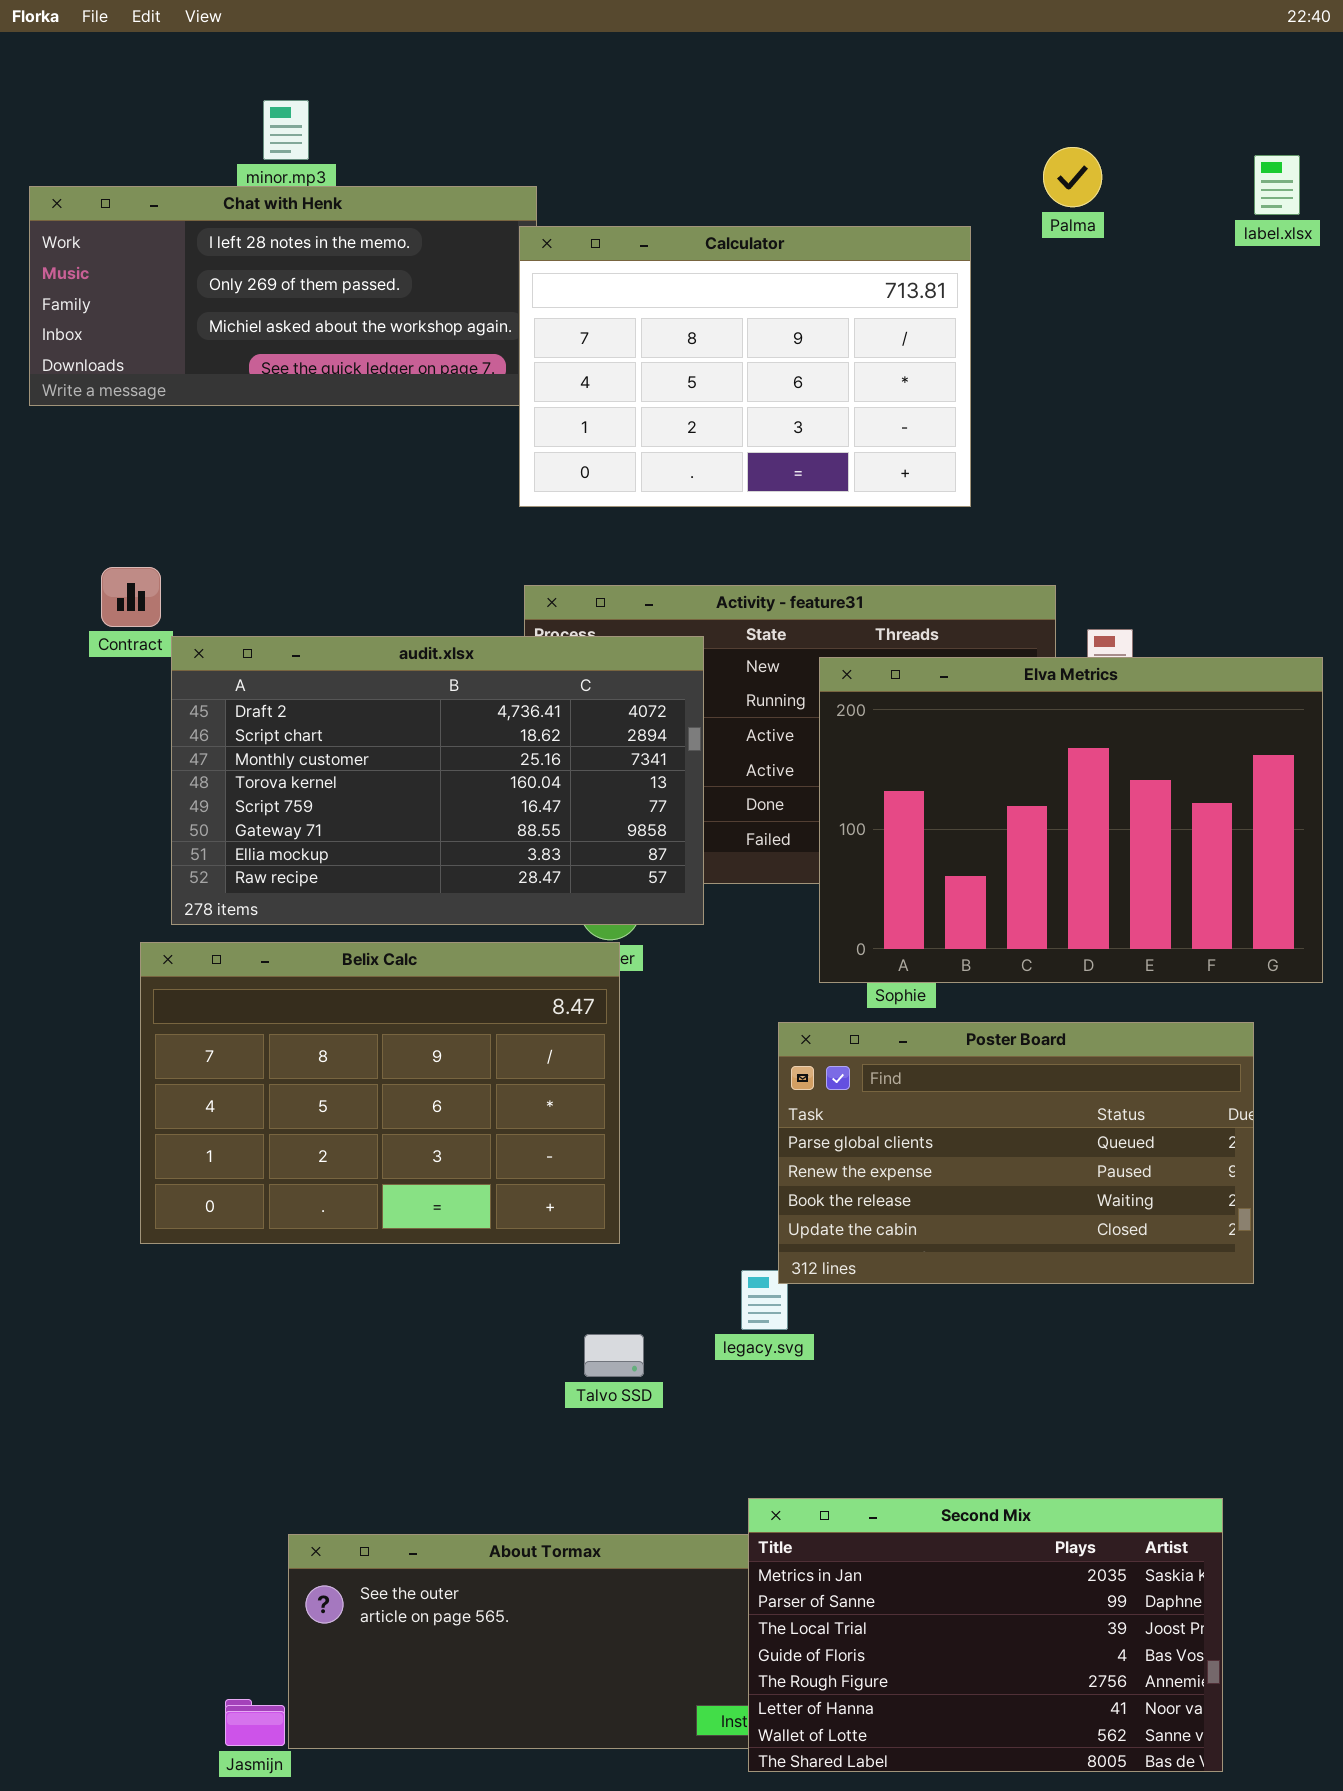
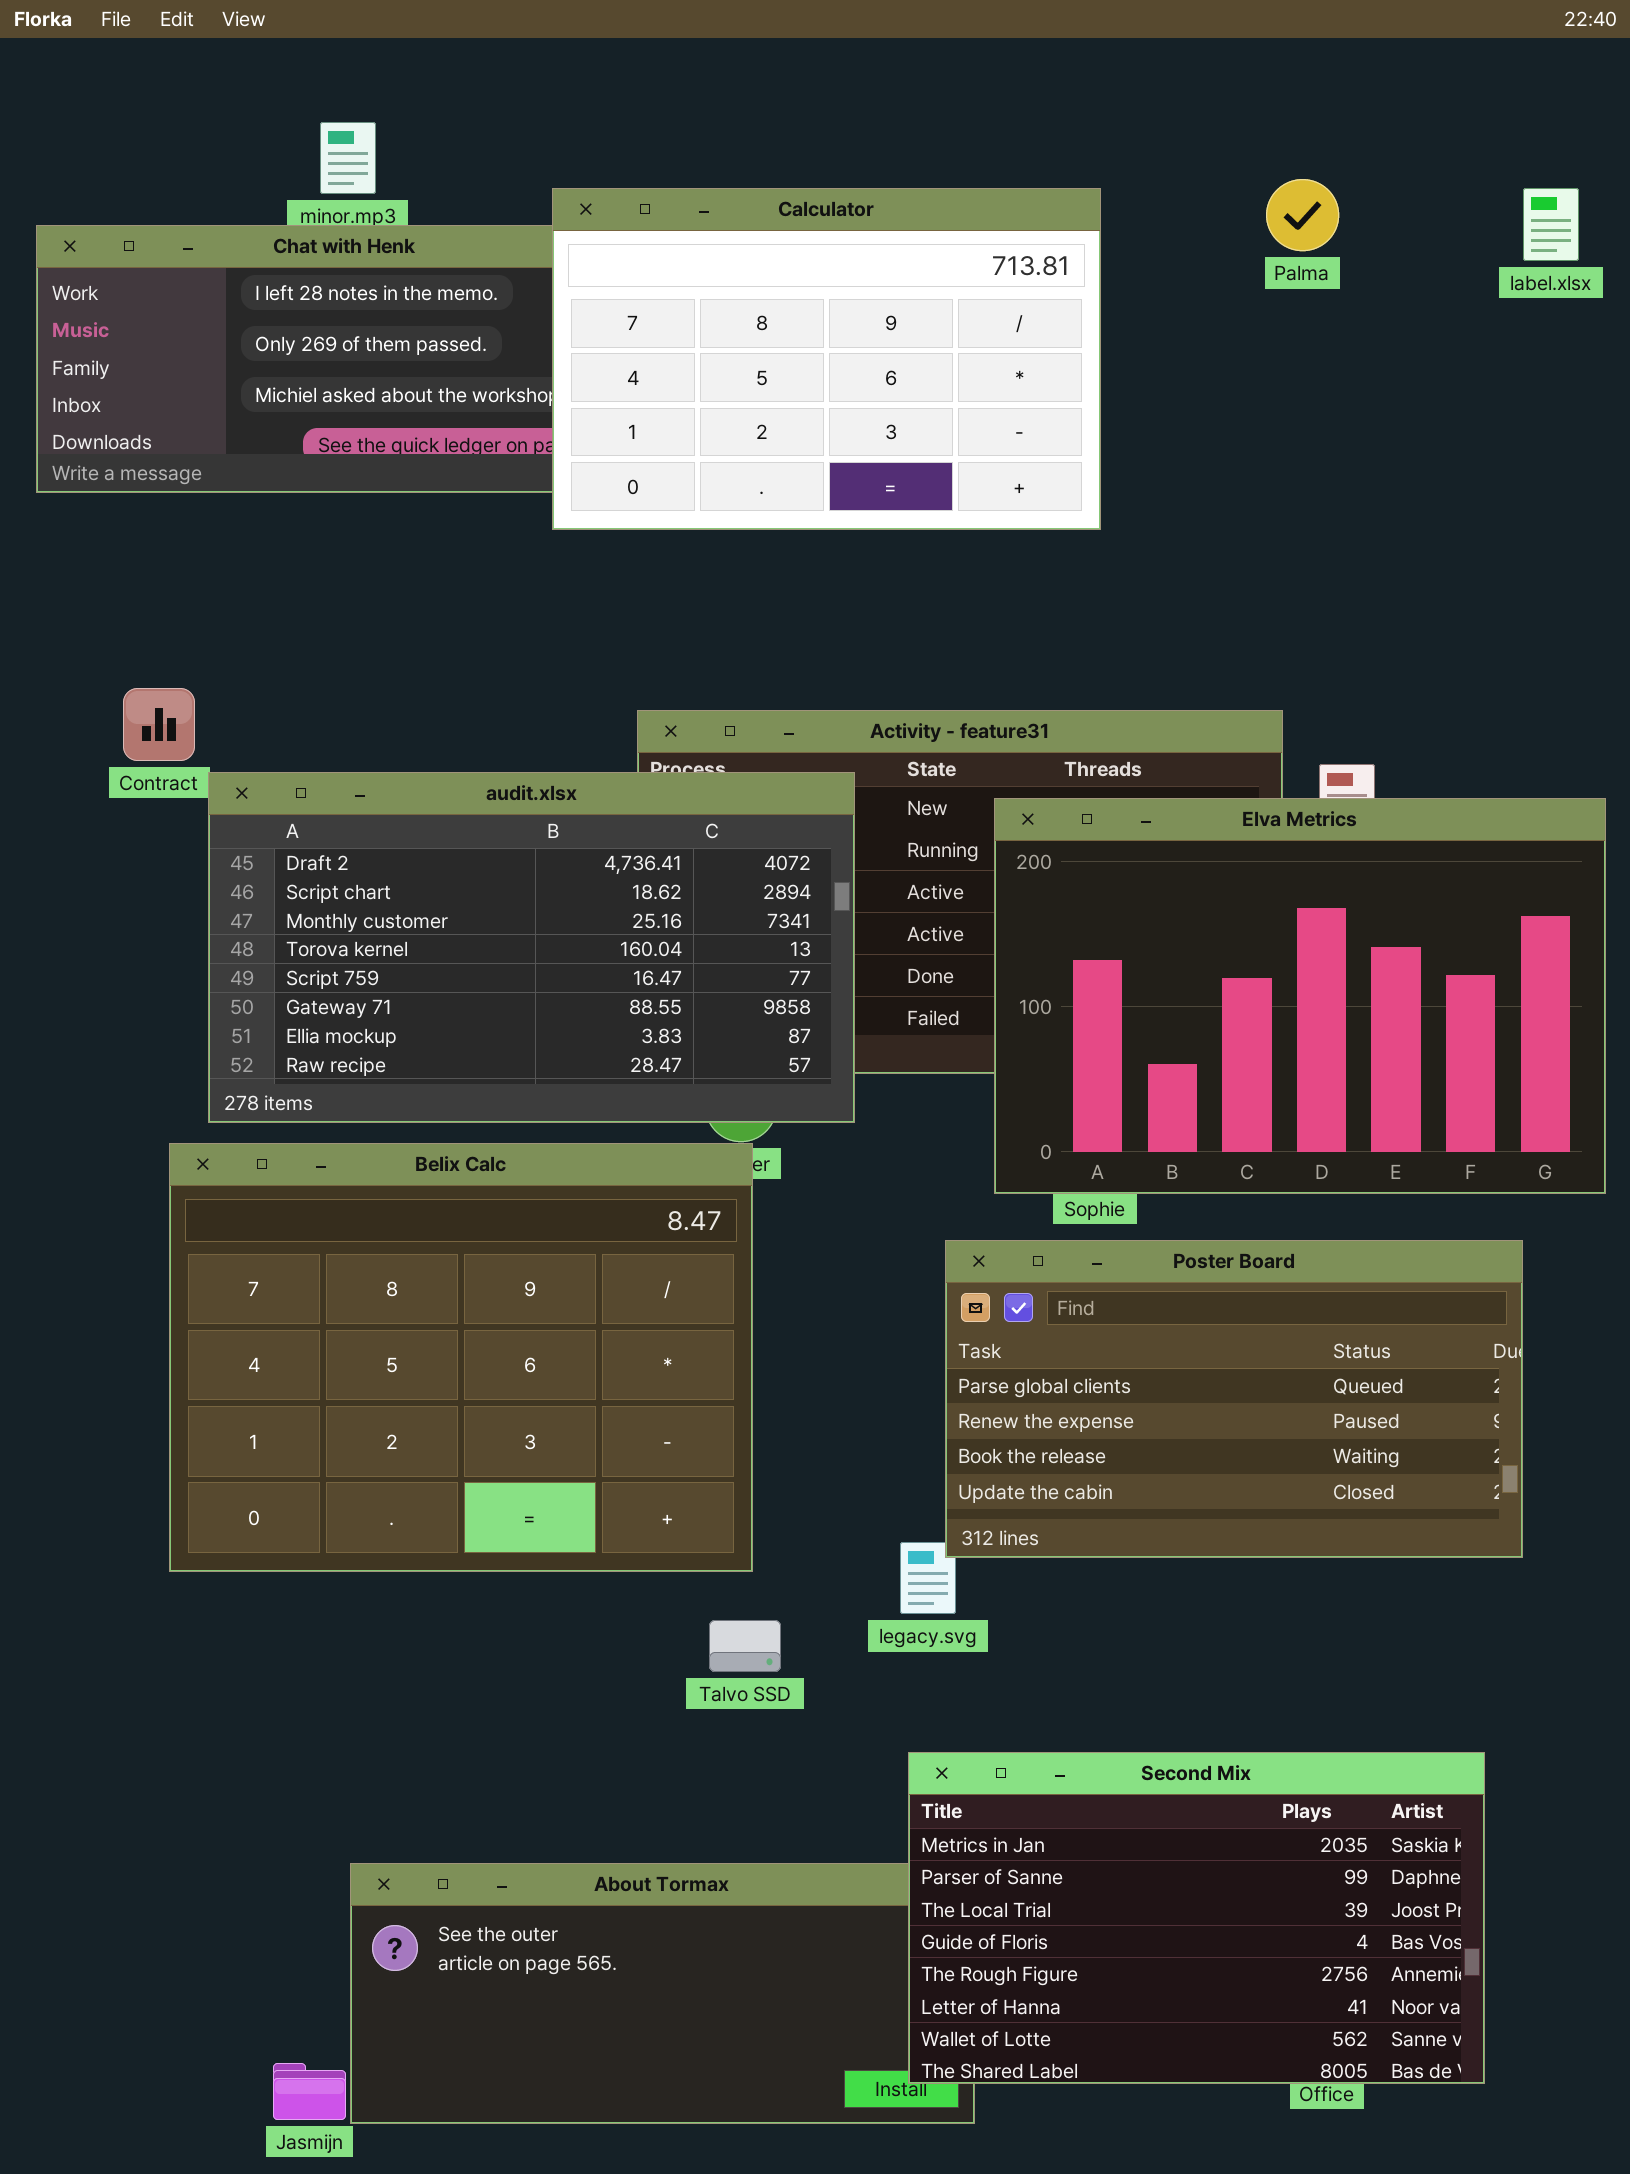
Calculator: [519,226,971,507] -> [552,188,1101,530], moved
Belix Calc: [140,942,620,1244] -> [169,1143,753,1572], resized
Second Mix: [748,1498,1223,1772] -> [908,1752,1485,2084], moved

